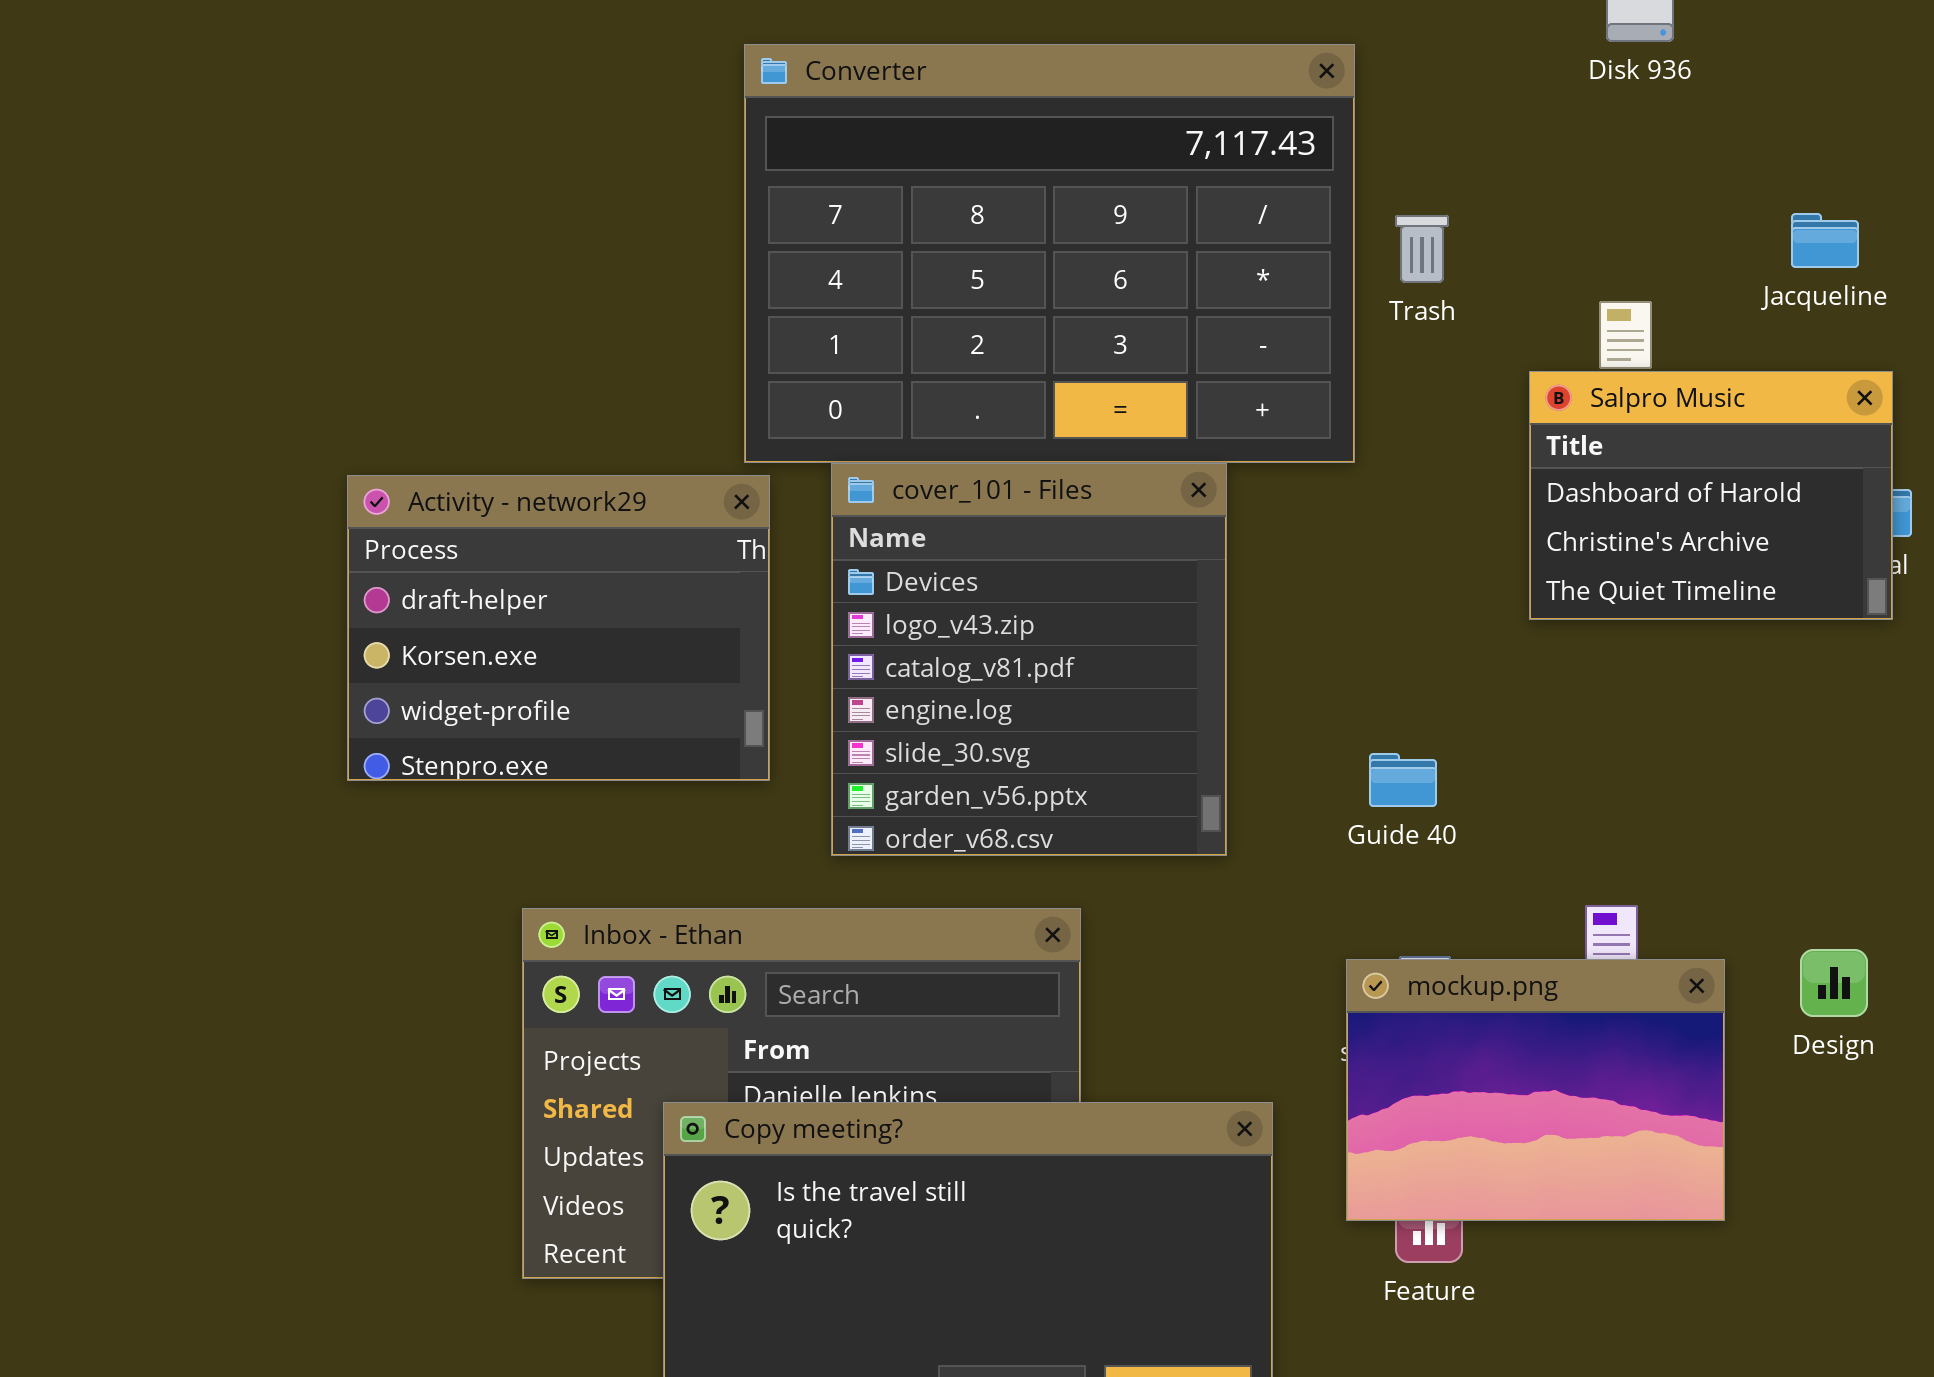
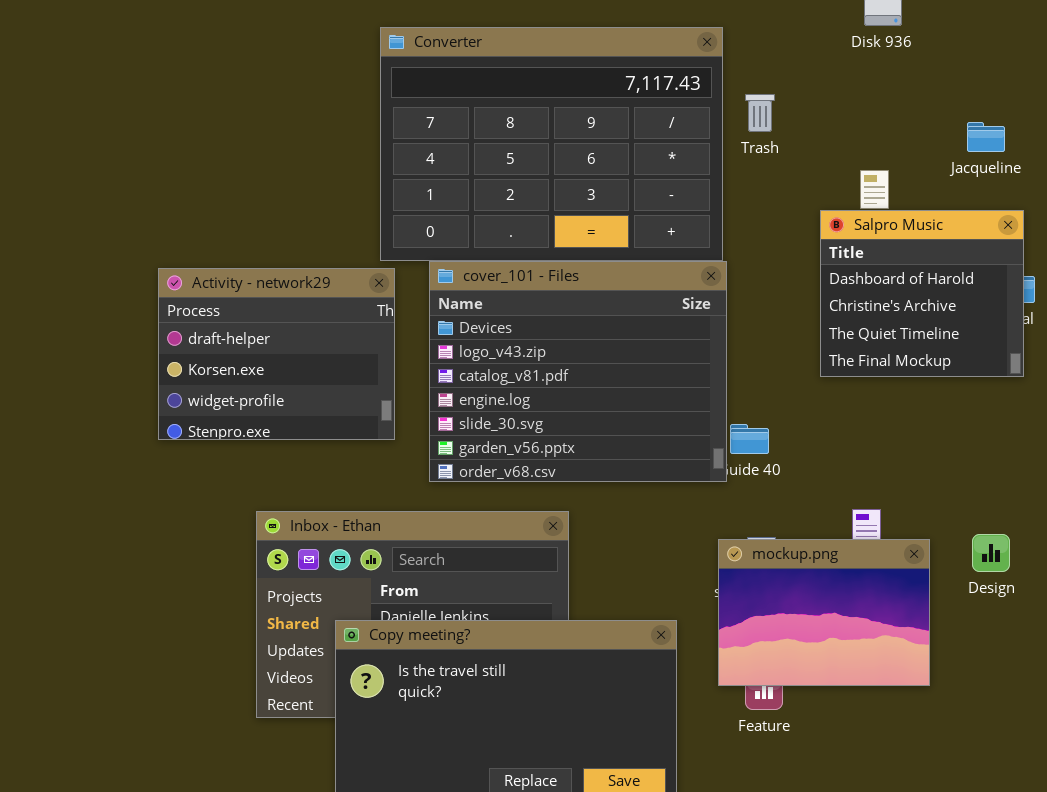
Trash: [1395,215,1449,283] -> [745,94,775,132], moved
Salpro Music: [1529,371,1893,620] -> [820,210,1024,377], resized
cover_101 - Files: [831,463,1227,856] -> [429,261,727,482], resized

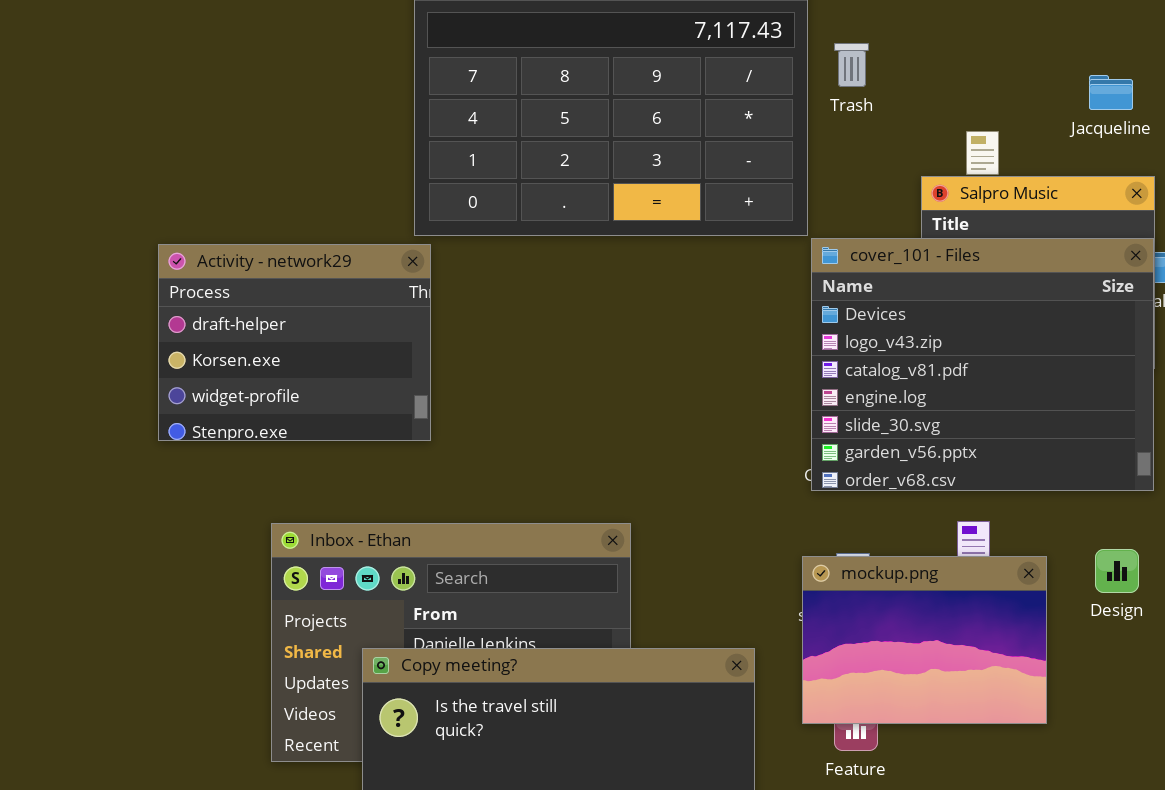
cover_101 - Files: [429,261,727,482] -> [811,238,1154,491], moved

